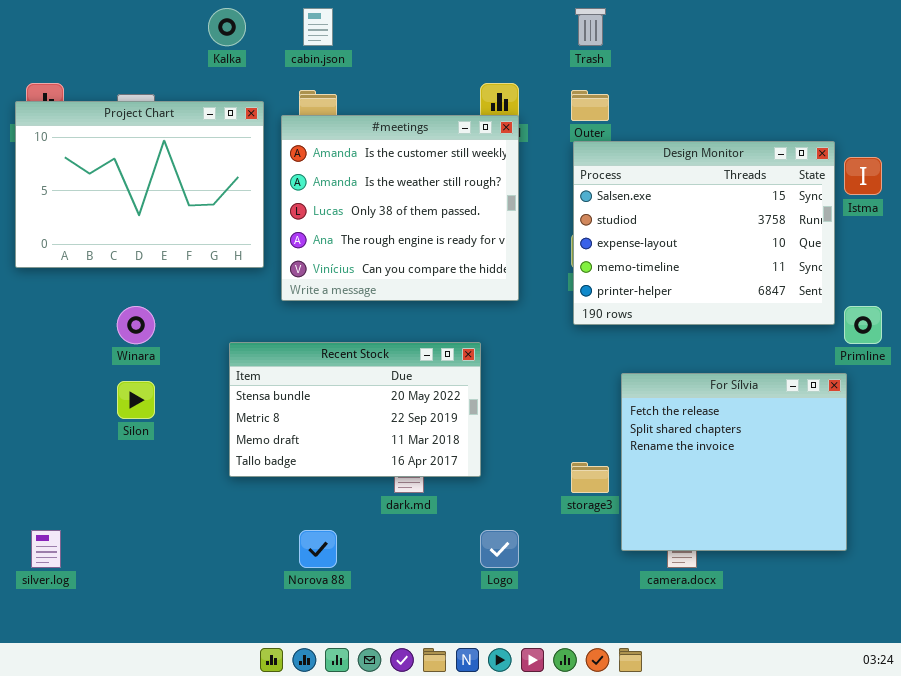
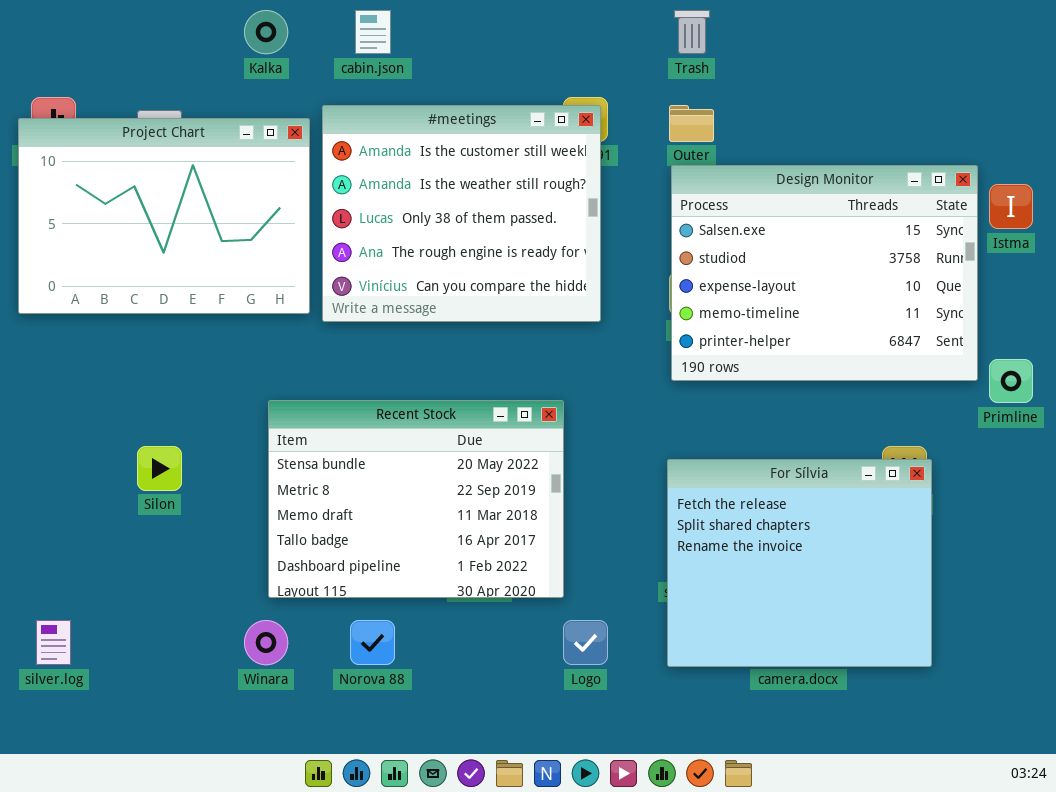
#meetings: [281,115,519,301] -> [322,105,601,322], moved
Winara: [117,306,155,344] -> [244,620,288,665], moved
Recent Stock: [229,342,481,477] -> [268,400,564,598], resized
For Sílvia: [621,373,847,551] -> [667,459,932,667], moved

